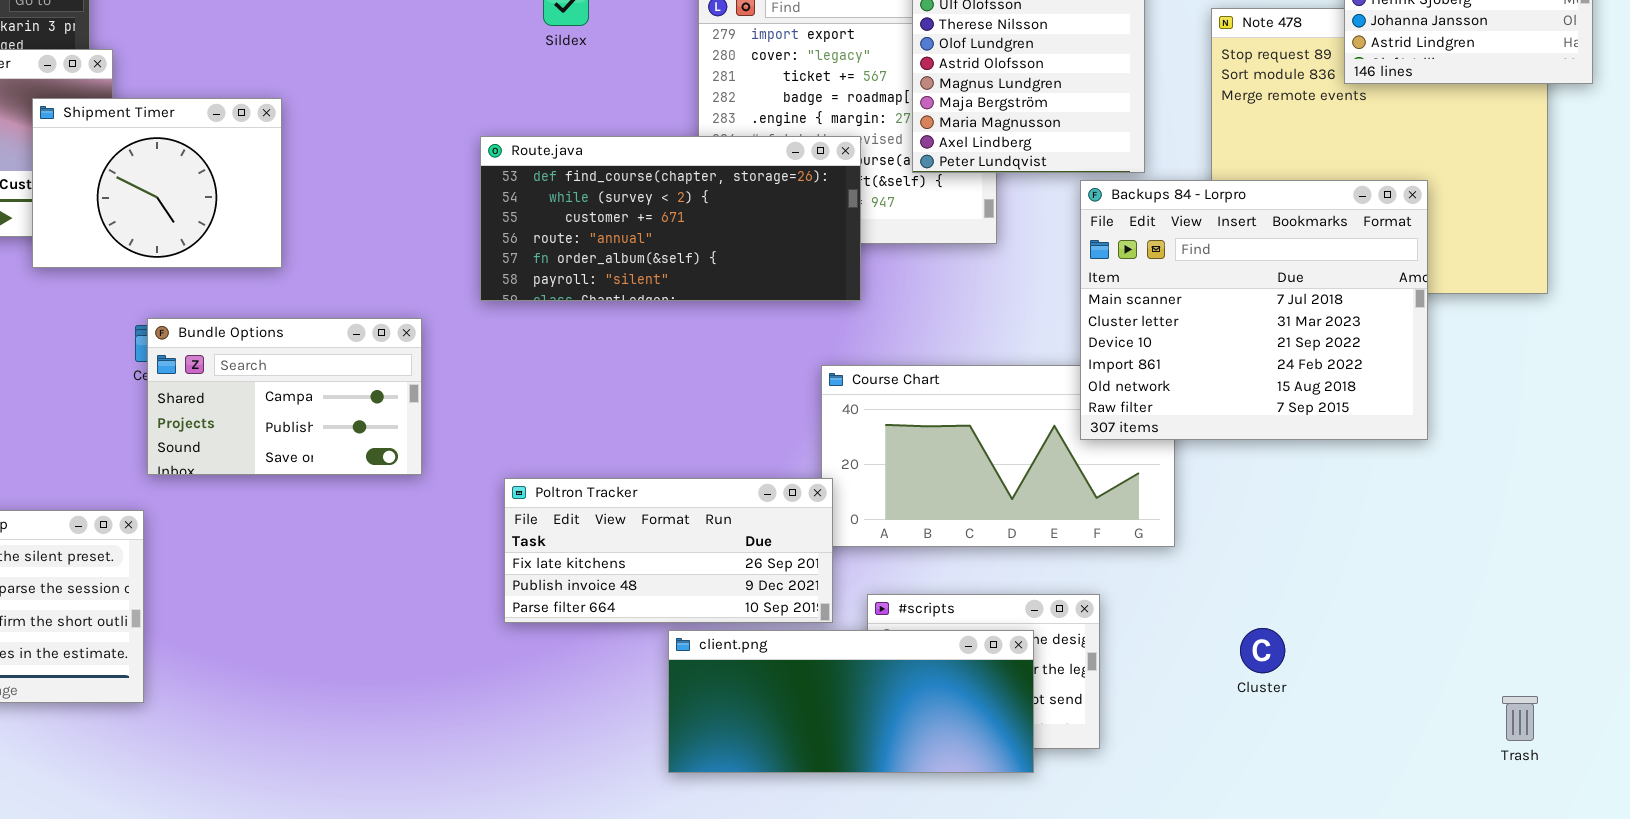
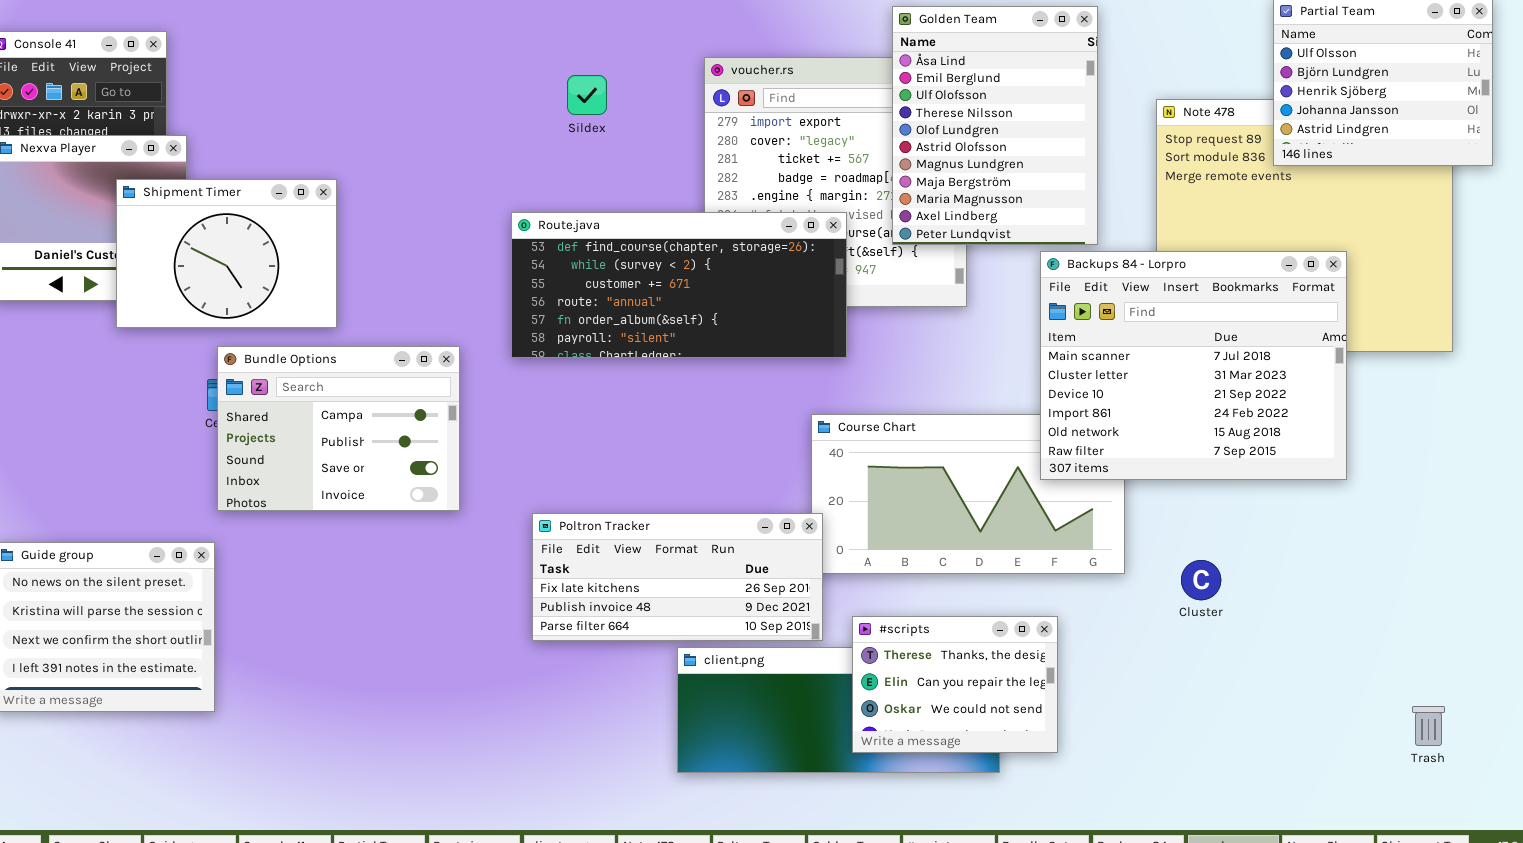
Bundle Options: [147,318,422,475] -> [217,346,460,511], resized
#scripts: [867,594,1100,749] -> [852,616,1058,753], raised
Cluster: [1240,628,1285,673] -> [1181,560,1221,600], moved

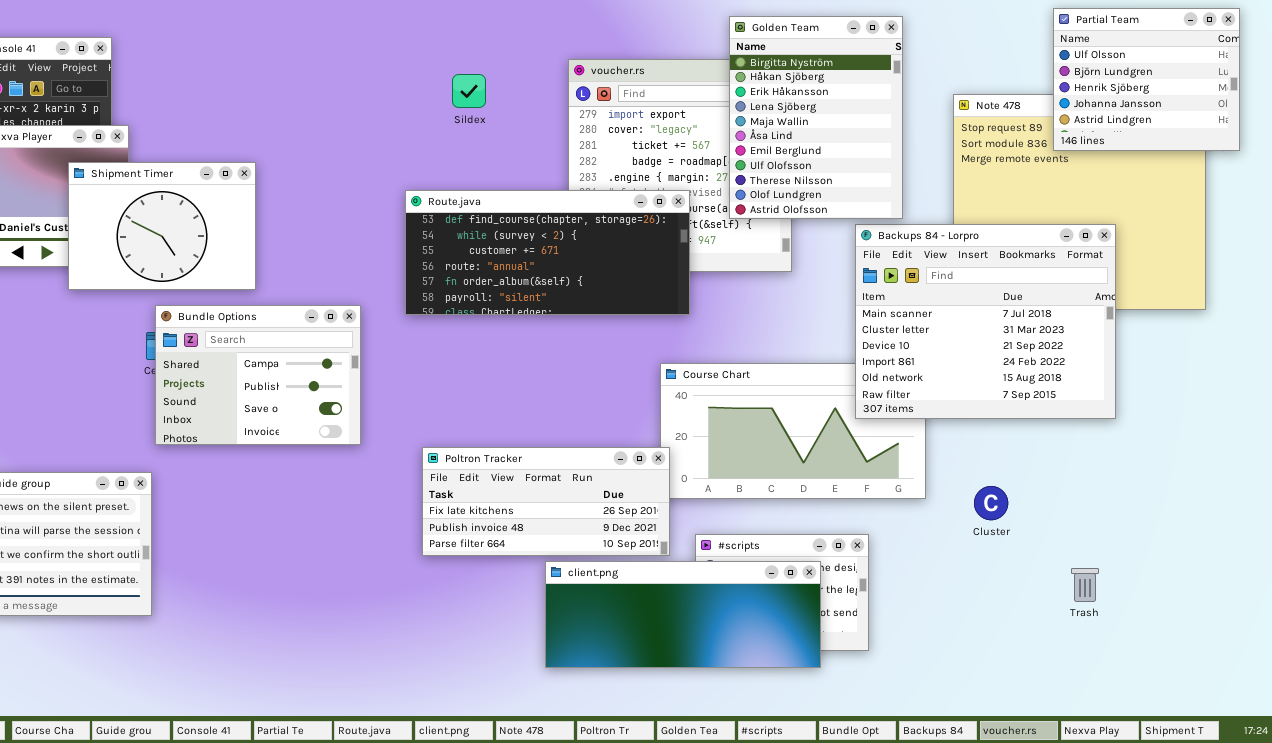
Golden Team: [892,6,1098,245] -> [729,16,903,219], scrolled up 5 rows
client.png: [677,647,1000,773] -> [545,561,821,668], raised
Trash: [1412,706,1445,746] -> [1071,568,1099,602], moved

